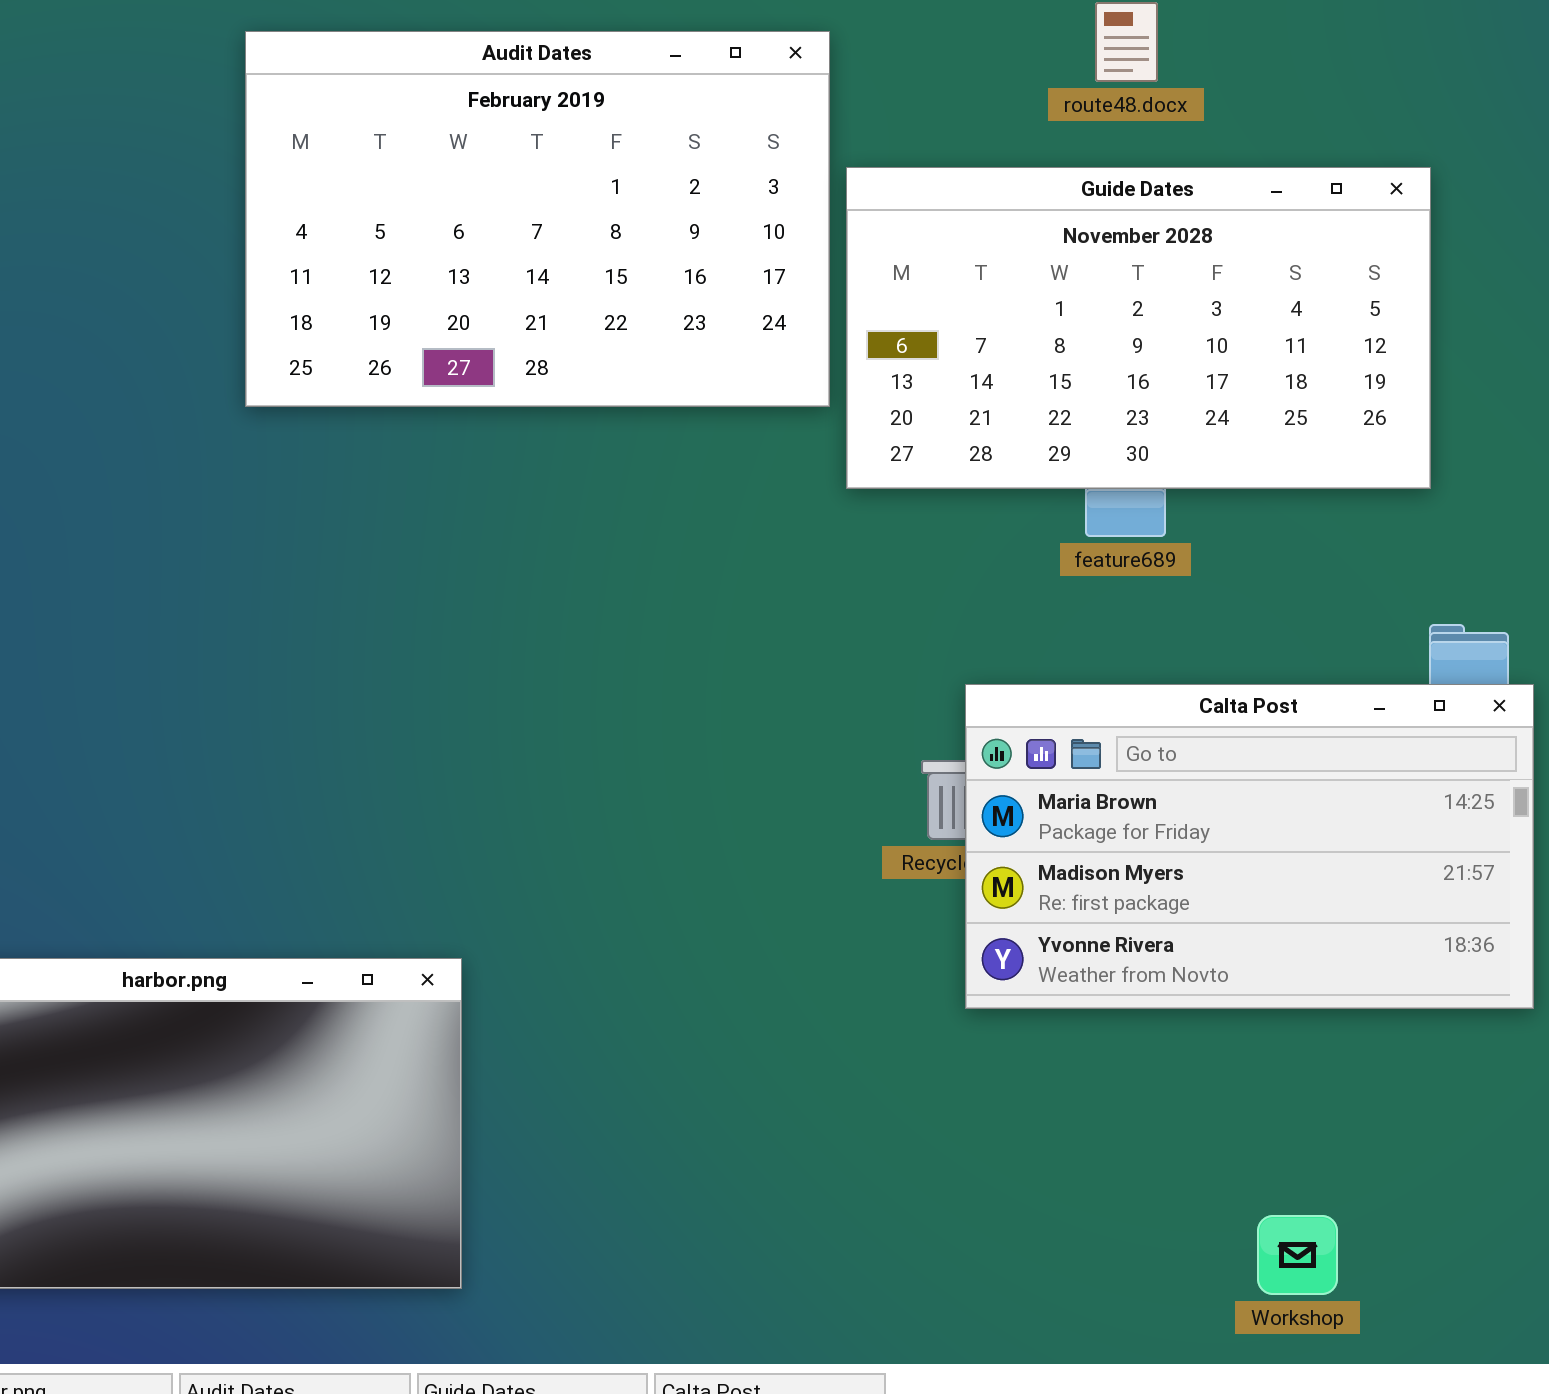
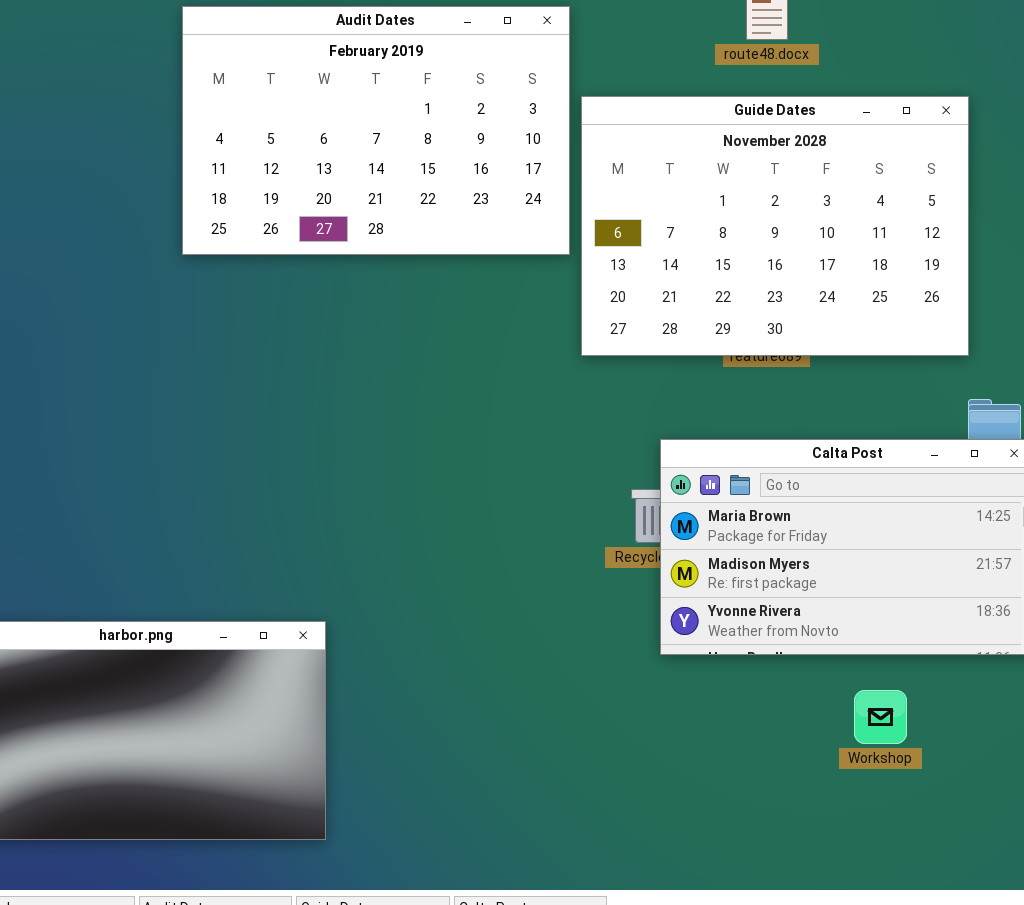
Guide Dates: [846,167,1431,489] -> [581,96,969,356], resized
Workshop: [1257,1215,1338,1295] -> [854,690,907,744], moved

